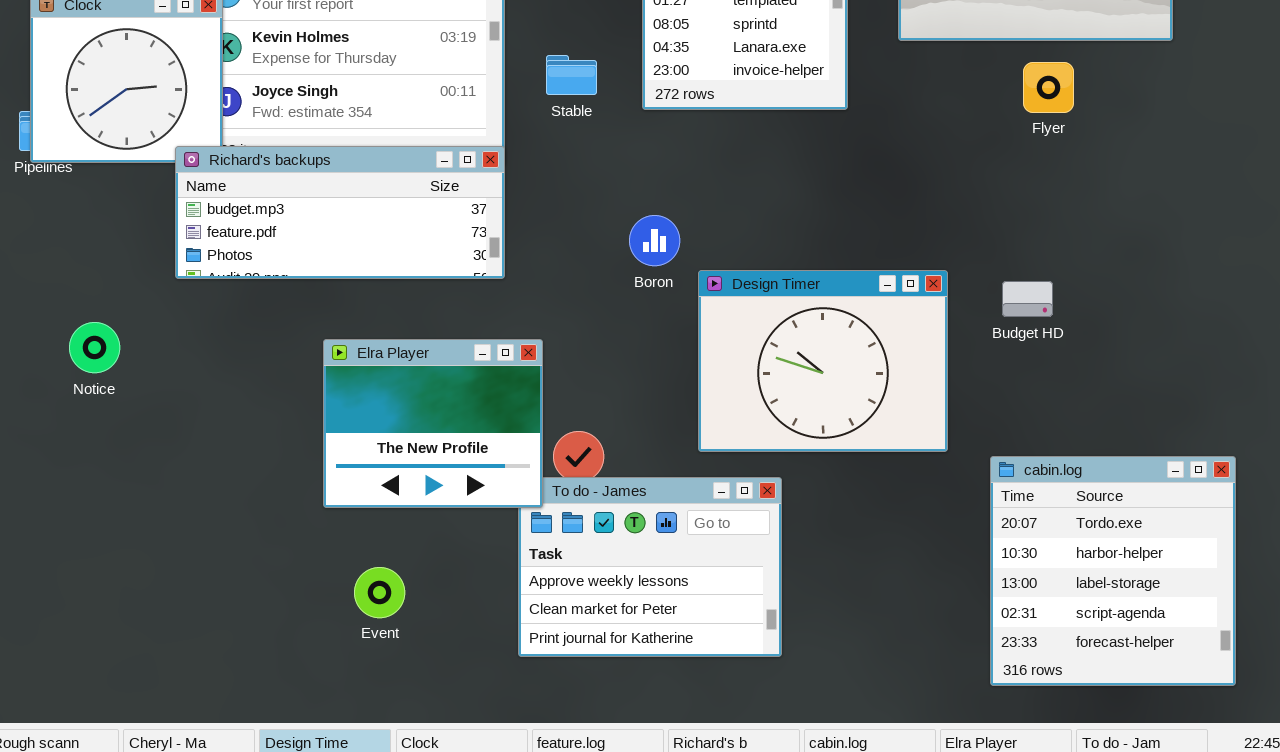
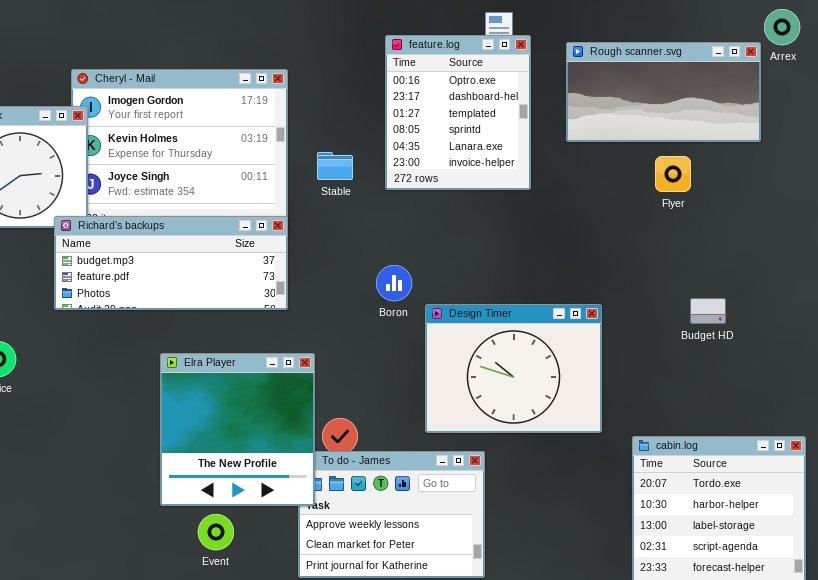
Budget HD: [1002,281,1053,317] -> [690,298,726,324], moved
Elra Player: [323,339,543,508] -> [160,353,315,506], resized
Event: [354,567,405,618] -> [198,514,234,550], moved

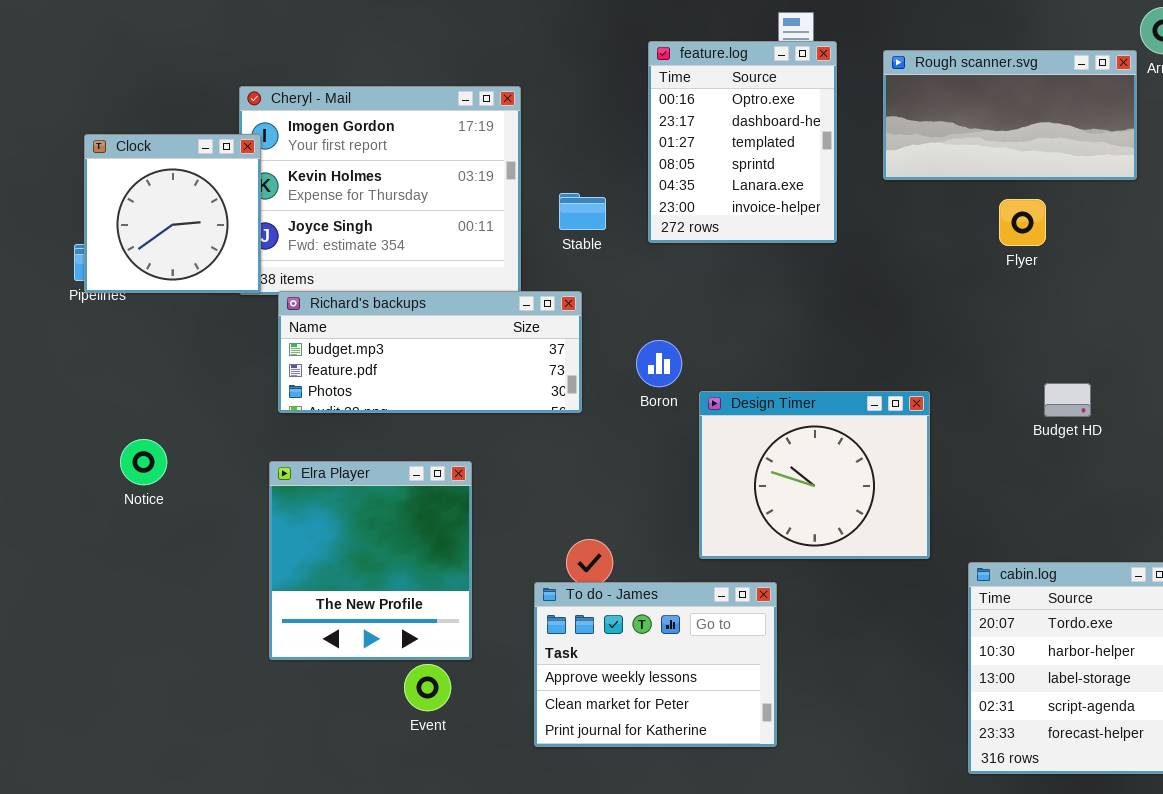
Richard's backups: [54,216,288,310] -> [278,291,582,413], moved
Elra Player: [160,353,315,506] -> [269,461,472,660], moved

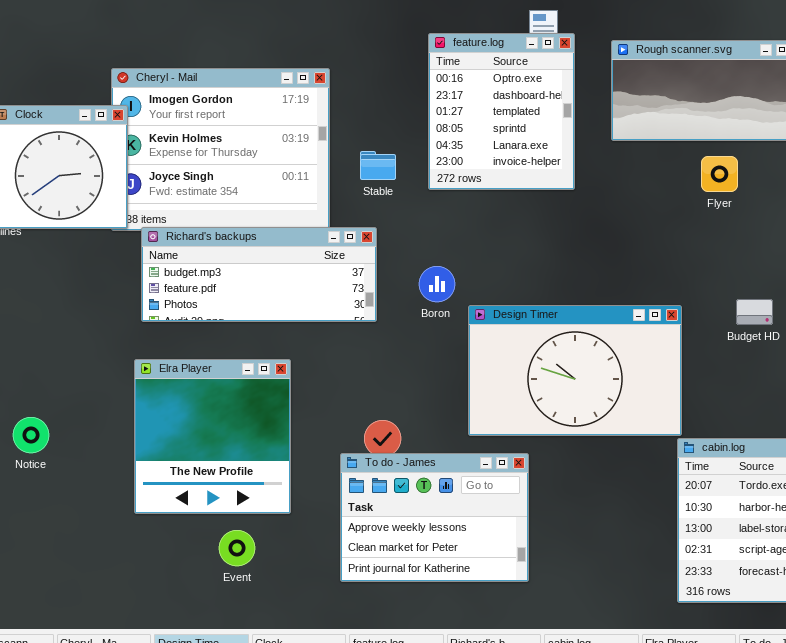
Design Timer: [699,391,930,559] -> [468,305,682,436], resized
Notice: [120,439,167,485] -> [13,417,49,453], moved
Event: [404,664,451,711] -> [219,530,255,566], moved

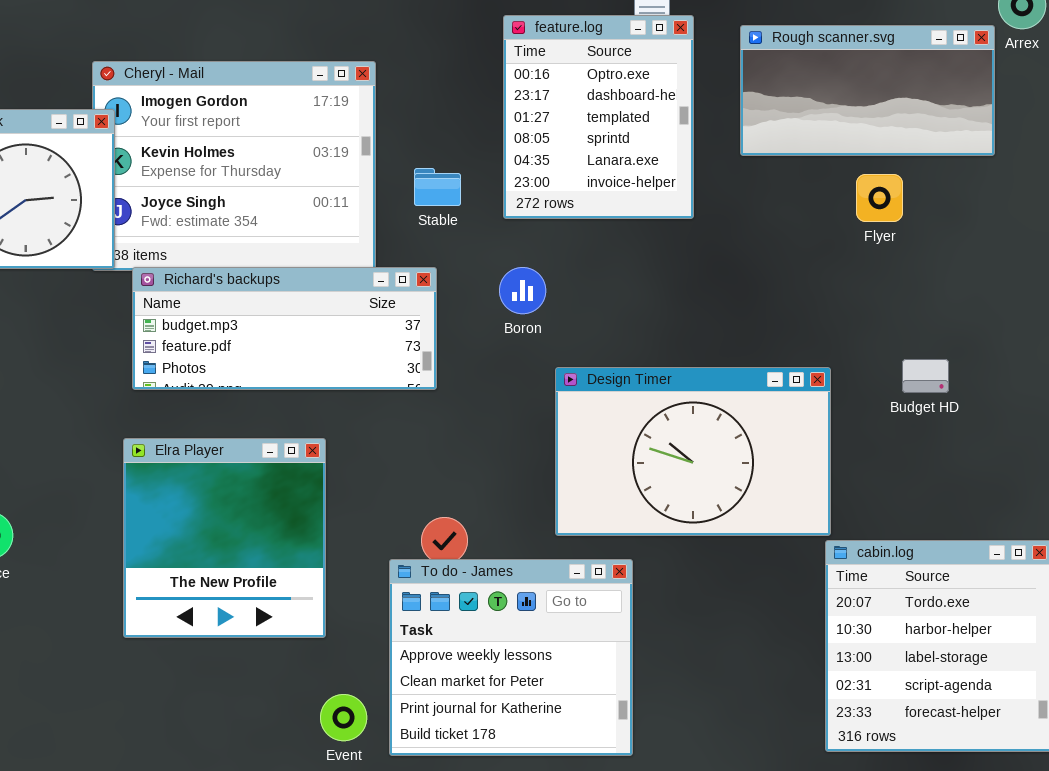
Boron: [419,266,455,302] -> [499,267,546,314], moved
To do - James: [340,453,529,582] -> [389,559,633,756], resized
Event: [219,530,255,566] -> [320,694,367,741], moved

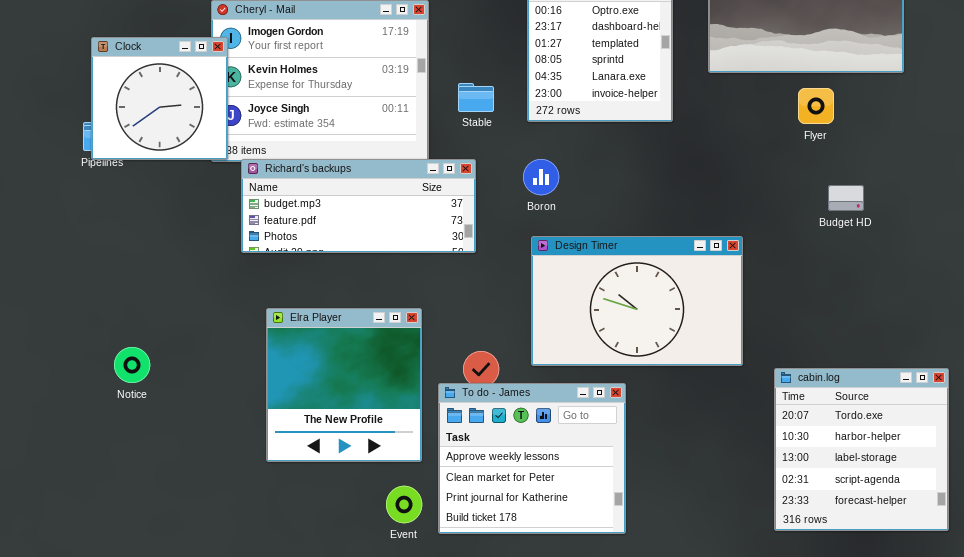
Budget HD: [902,359,949,393] -> [828,185,864,211], moved
Design Timer: [555,367,831,536] -> [531,236,743,366], moved
Elra Player: [123,438,326,638] -> [266,308,422,462], moved

